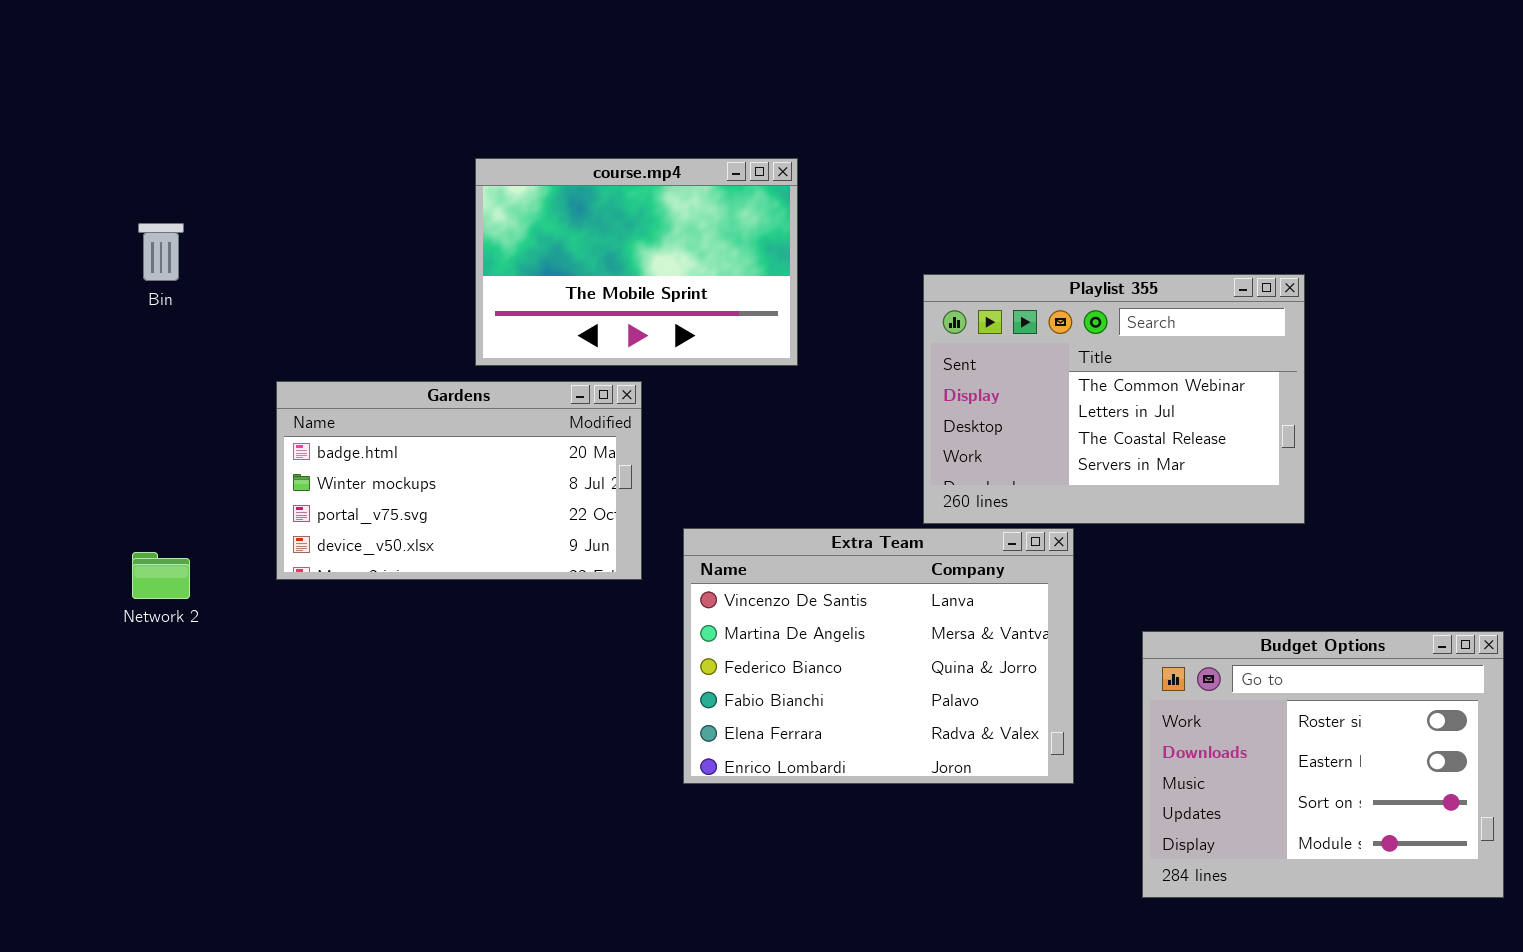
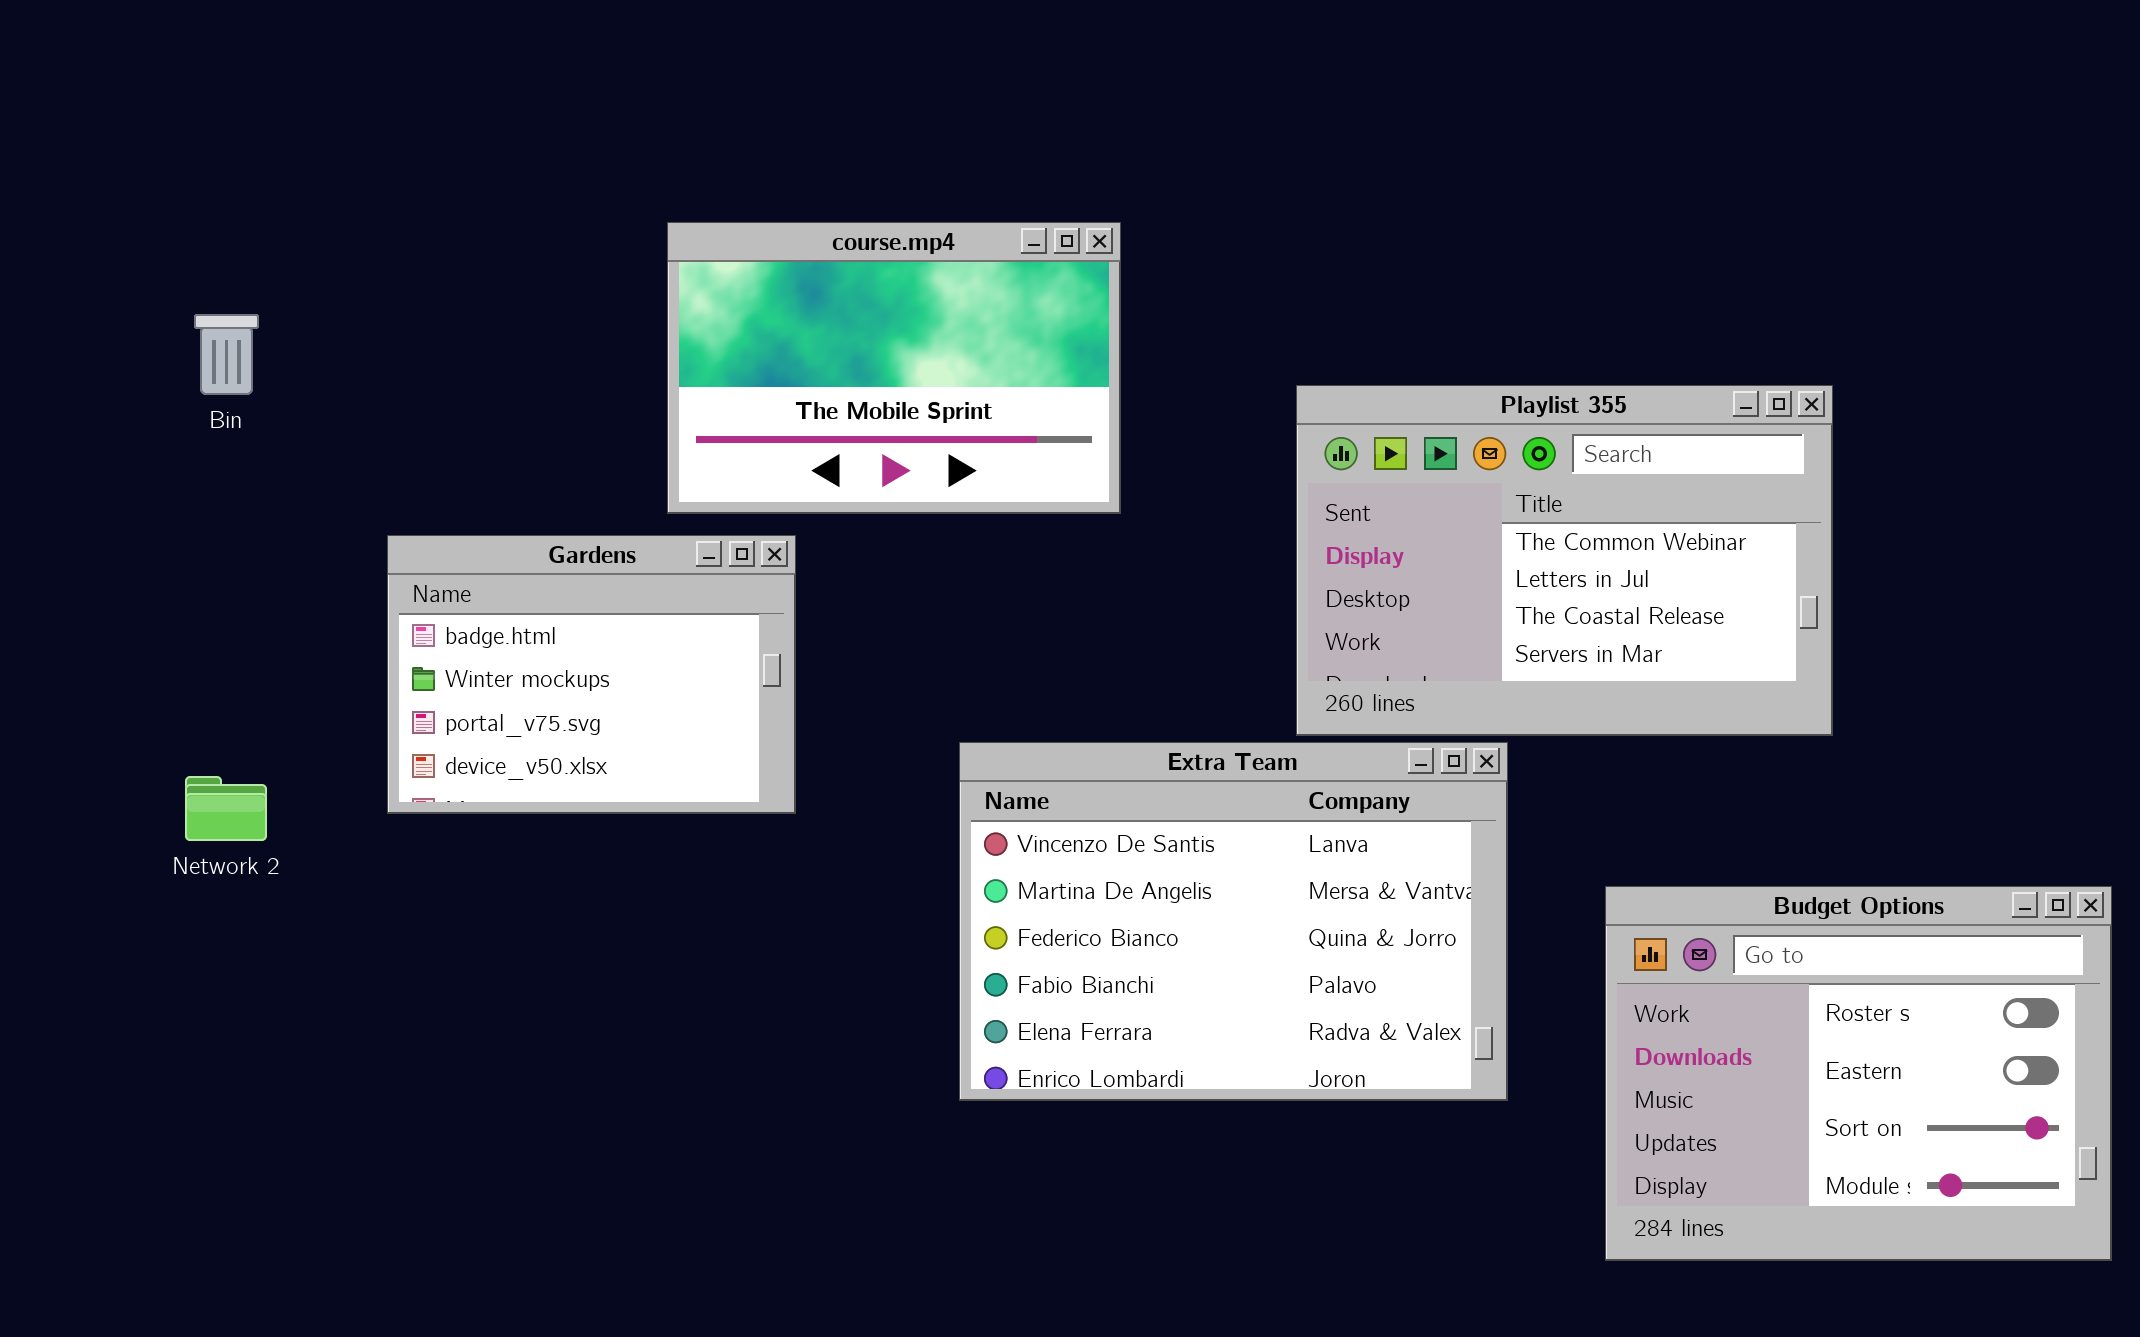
Gardens: [276,381,642,580] -> [387,535,796,814], resized

